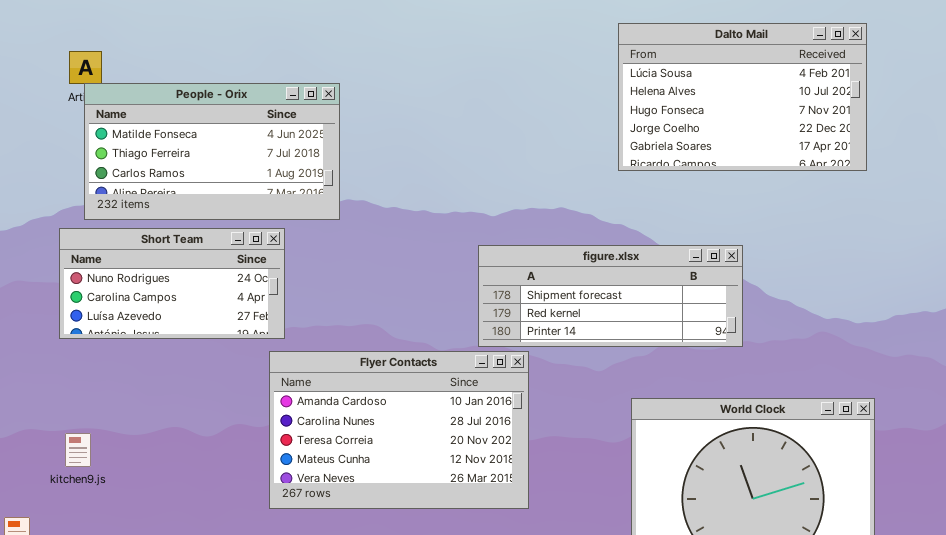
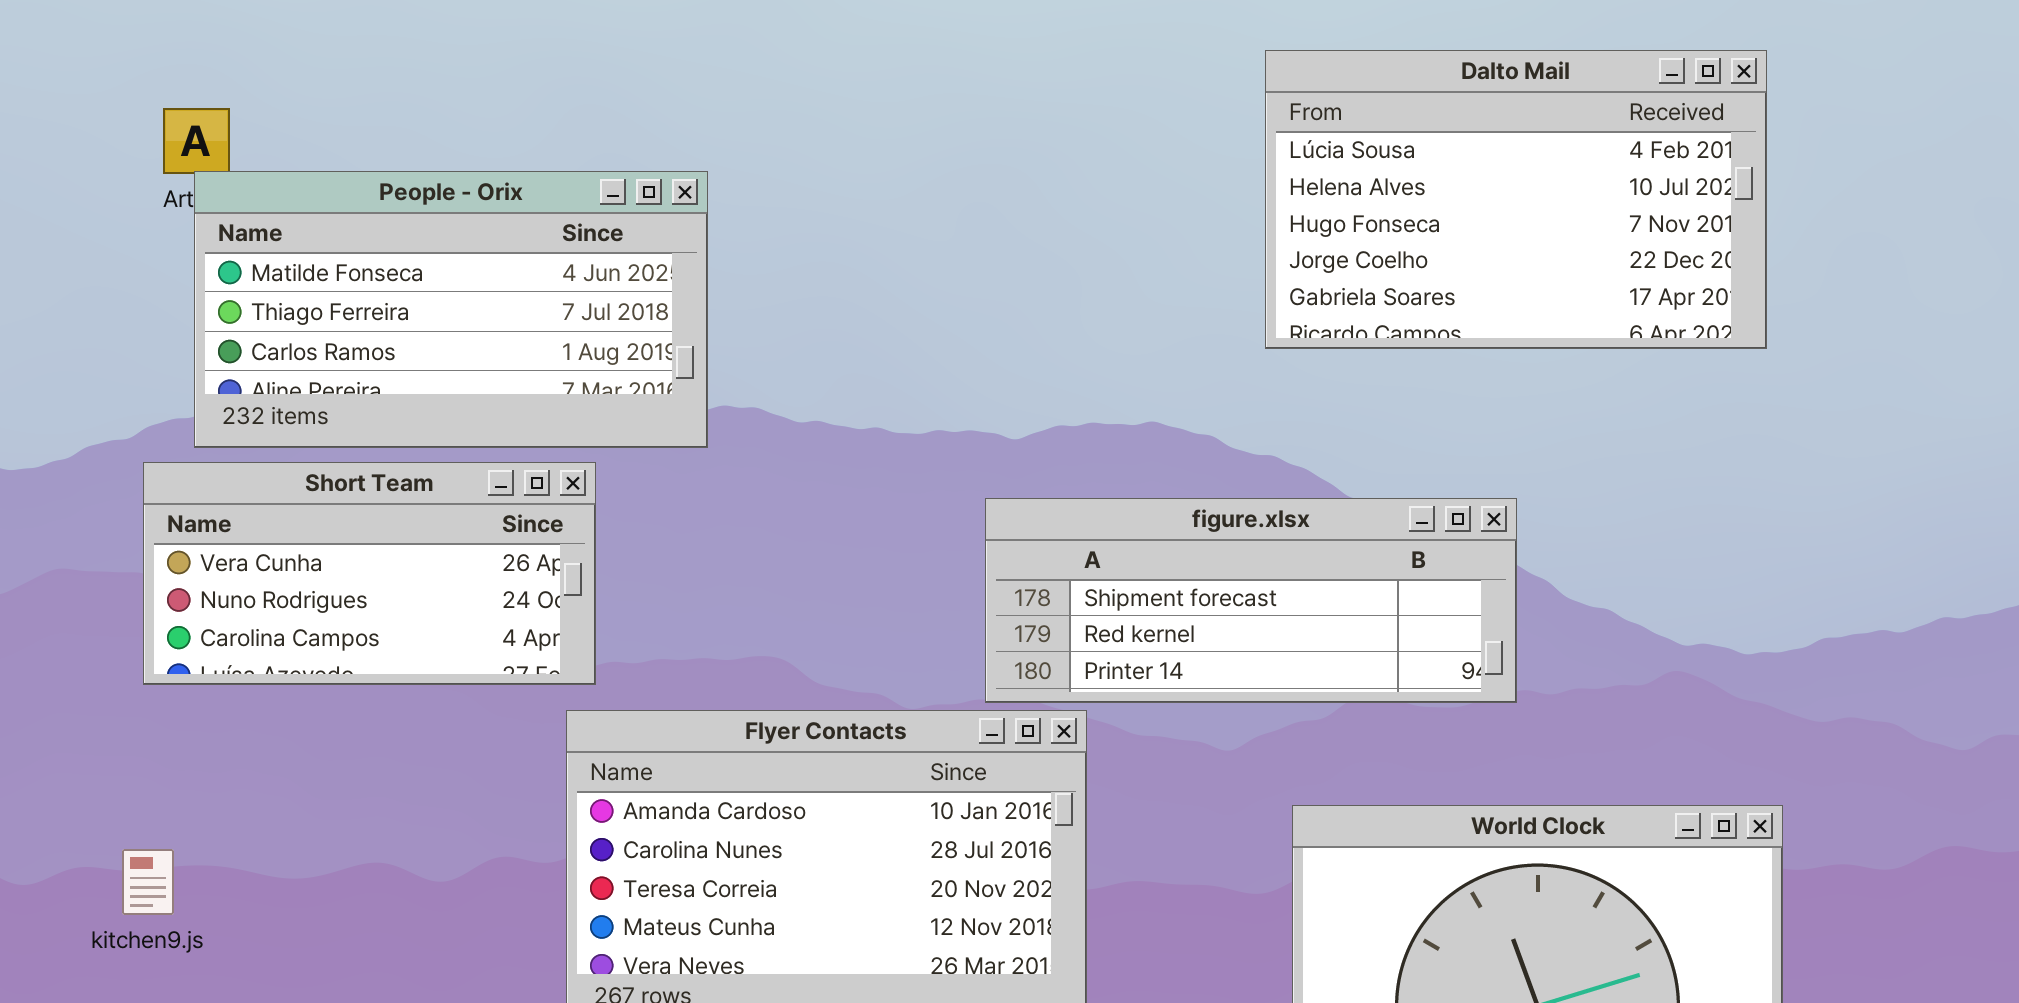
Short Team: [59,228,285,339] -> [143,462,596,685], scrolled up 1 row
kitchen9.js: [65,433,91,467] -> [122,849,174,915], moved

